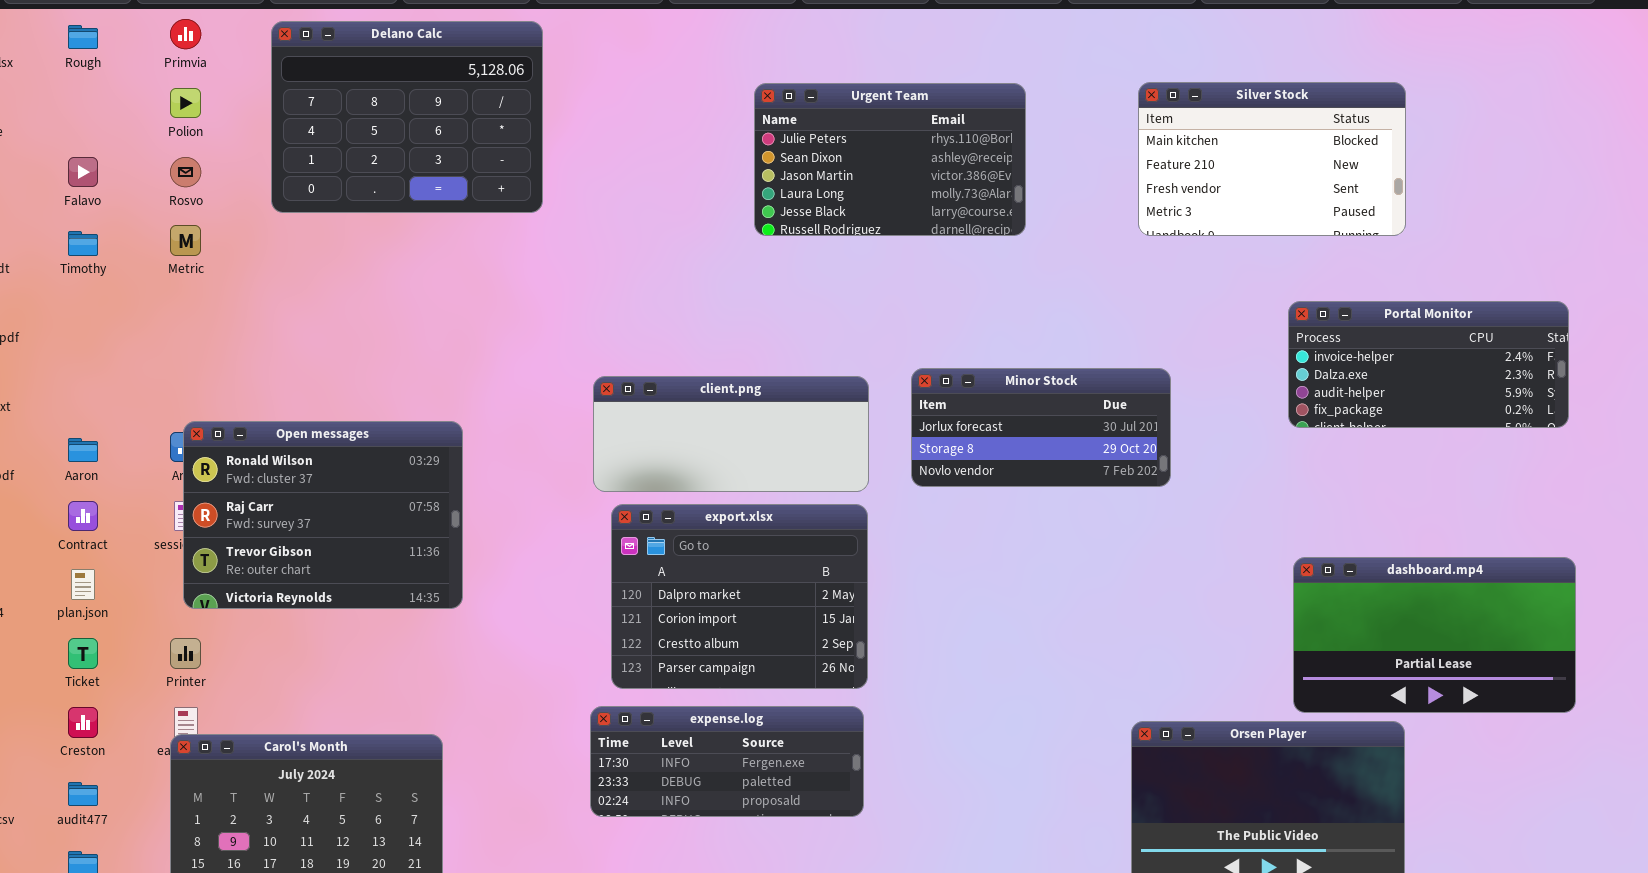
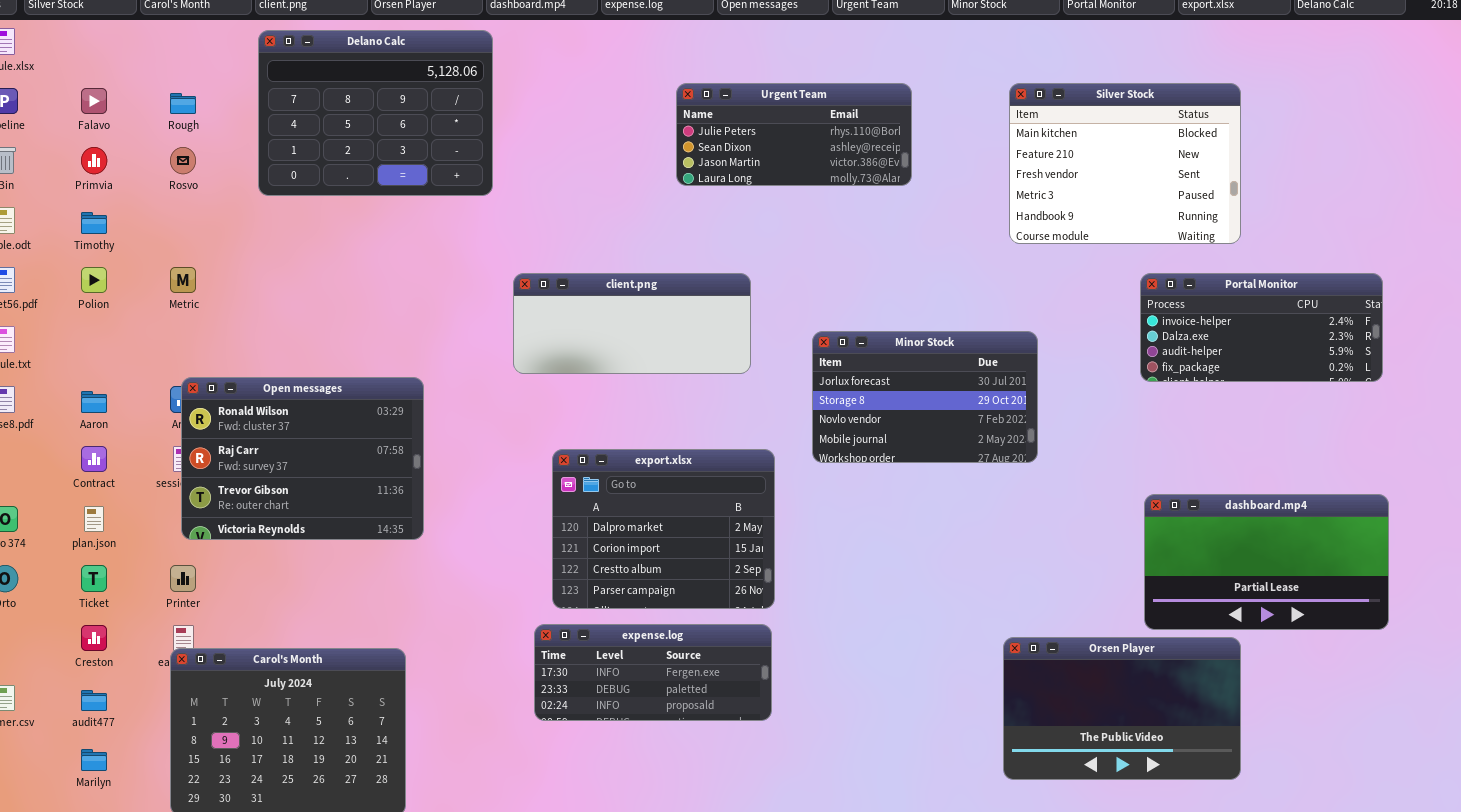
Primvia: [170,19,201,49] -> [81,147,107,174], moved
Rough: [68,25,98,49] -> [170,93,196,114], moved
Silver Stock: [1138,82,1406,236] -> [1009,83,1241,244], resized
Urgent Team: [754,83,1026,236] -> [676,83,912,186], resized
Polion: [170,88,201,118] -> [81,267,107,293], moved
Falavo: [68,157,98,187] -> [81,88,107,114], moved
Metric: [170,225,201,256] -> [170,267,196,293], moved
Minor Stock: [911,368,1171,487] -> [812,331,1038,463], resized
client.png: [593,376,869,492] -> [513,273,751,374], moved

